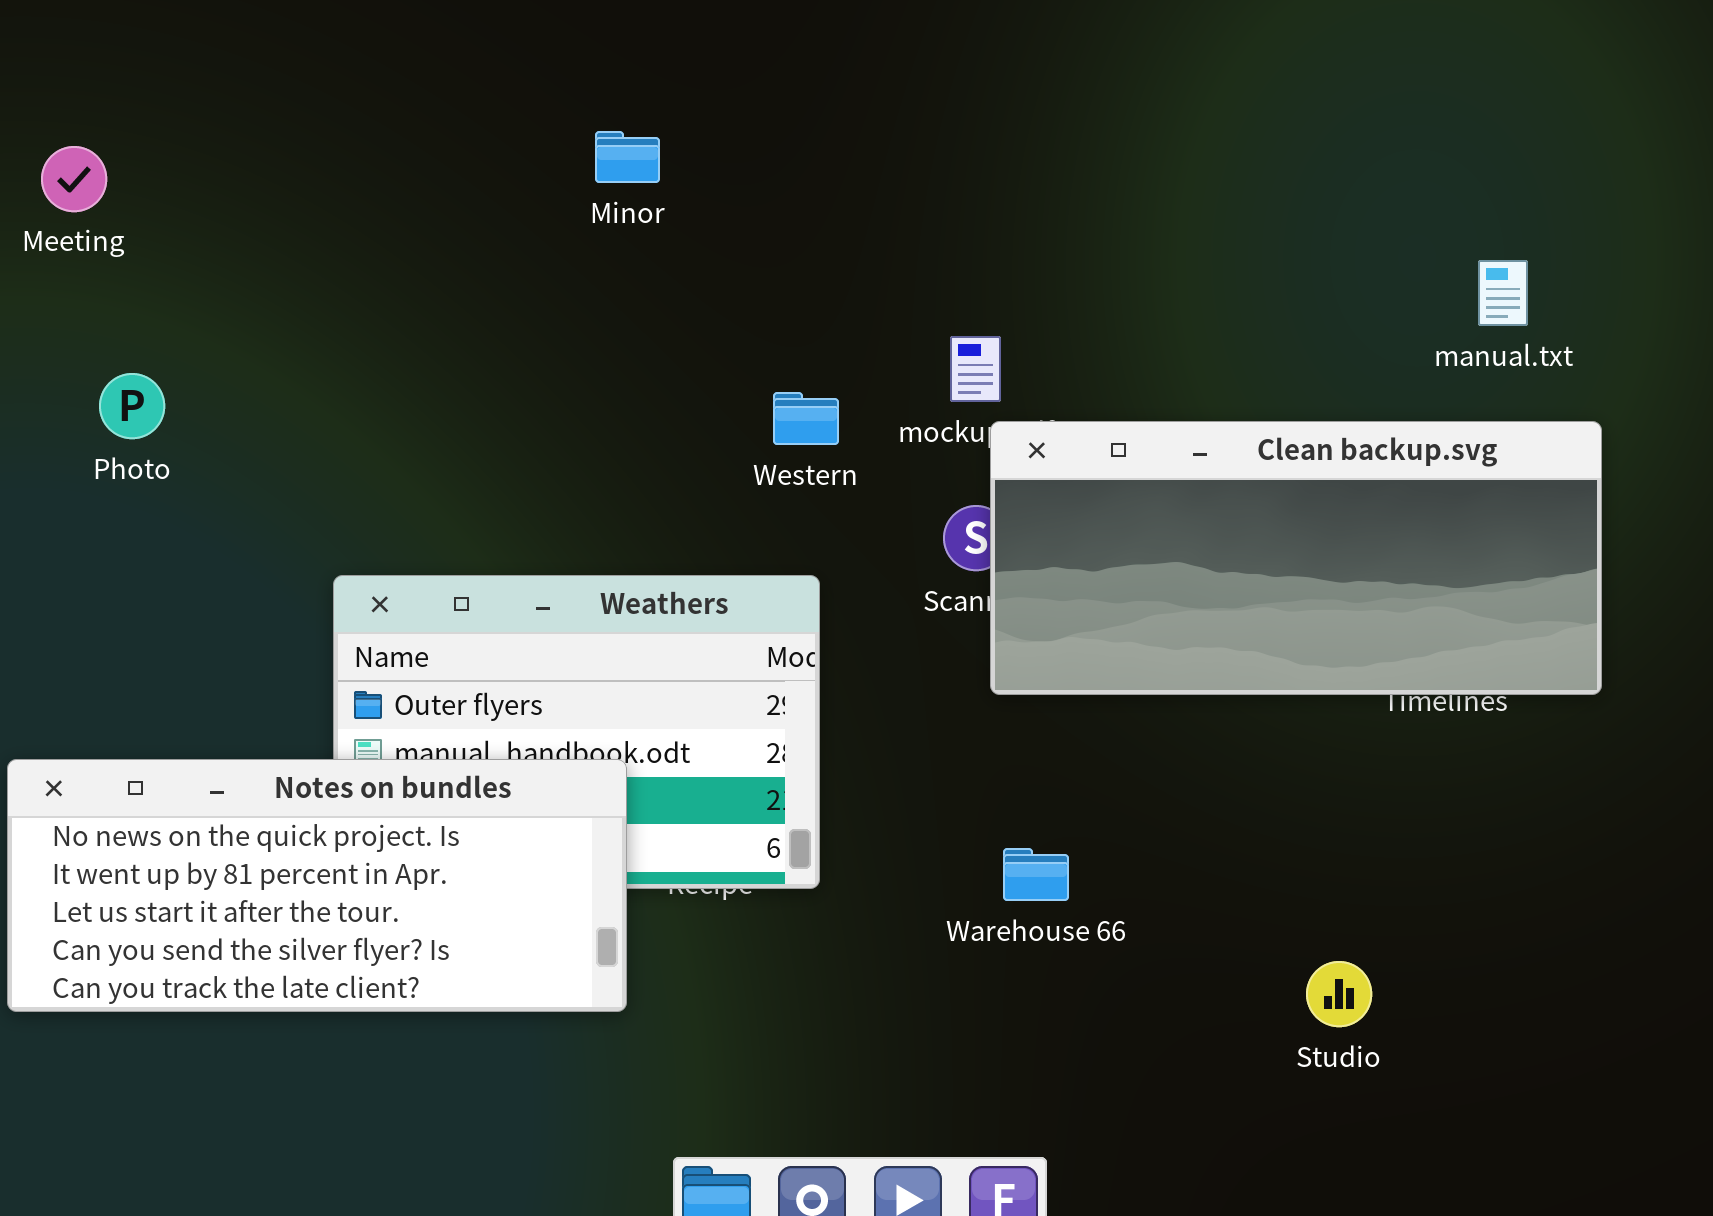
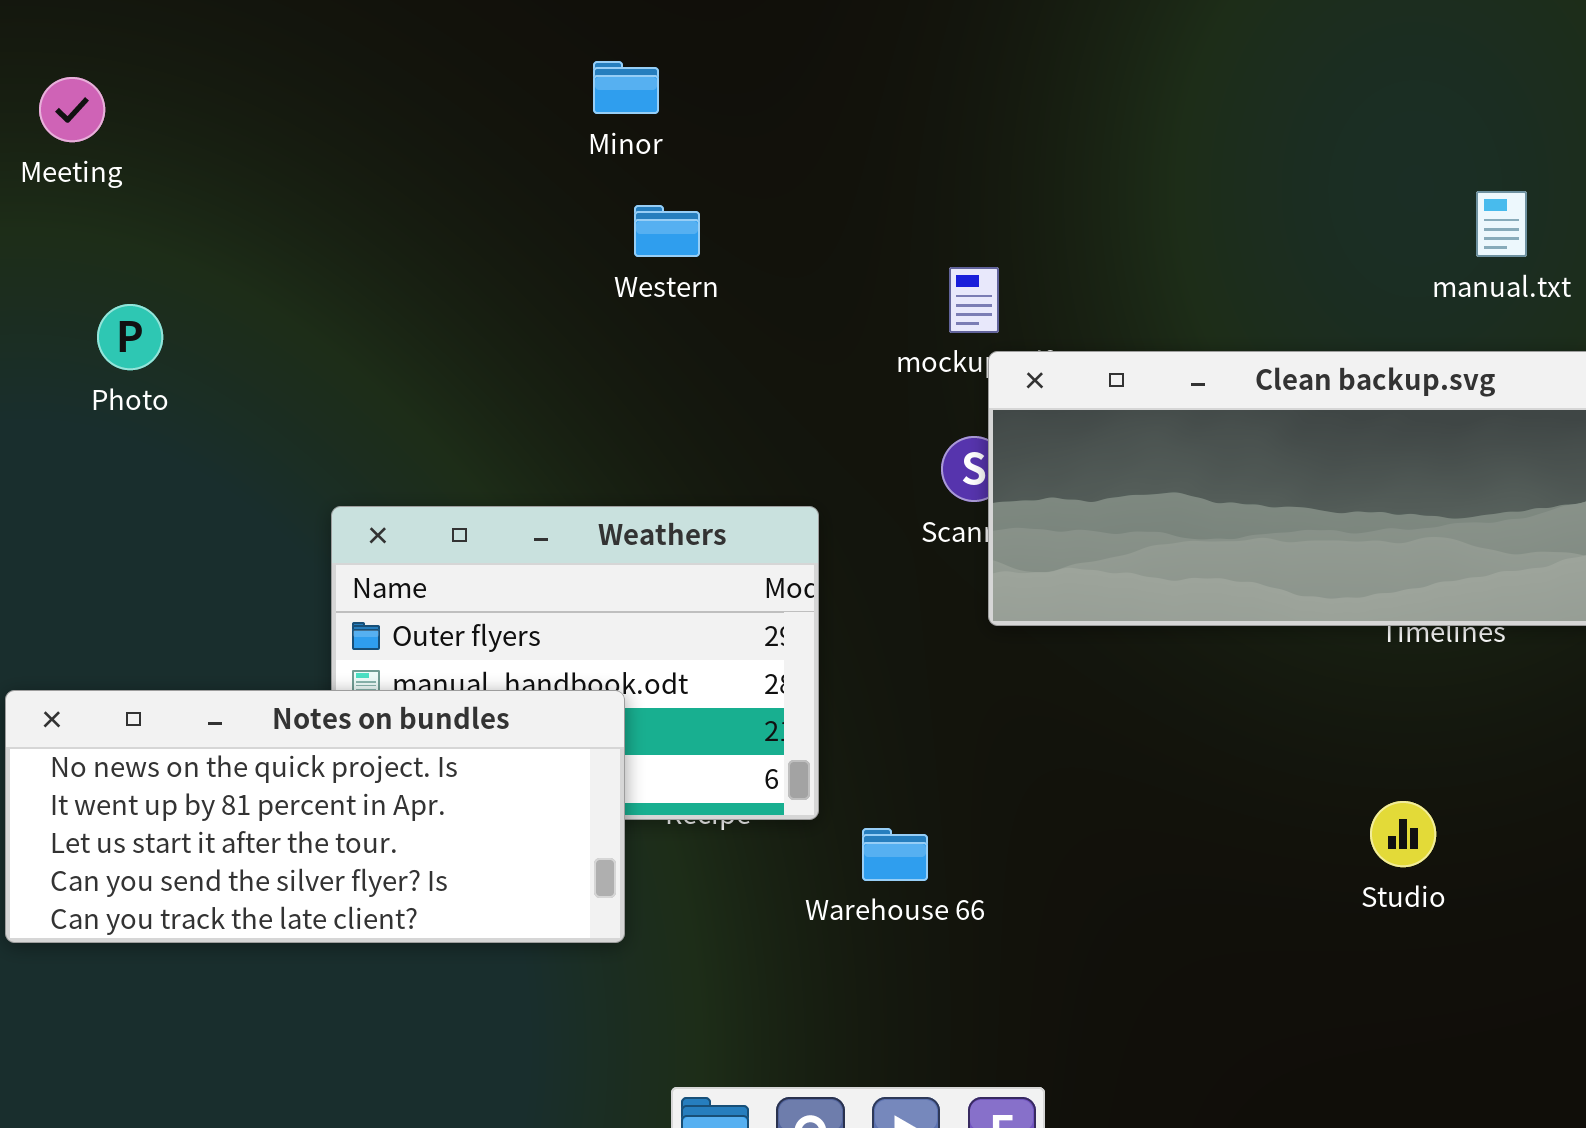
Western: [773,392,839,445] -> [634,205,700,257], moved
Warehouse 66: [1003,848,1069,901] -> [862,828,928,881], moved
Studio: [1306,961,1372,1027] -> [1370,801,1436,867], moved

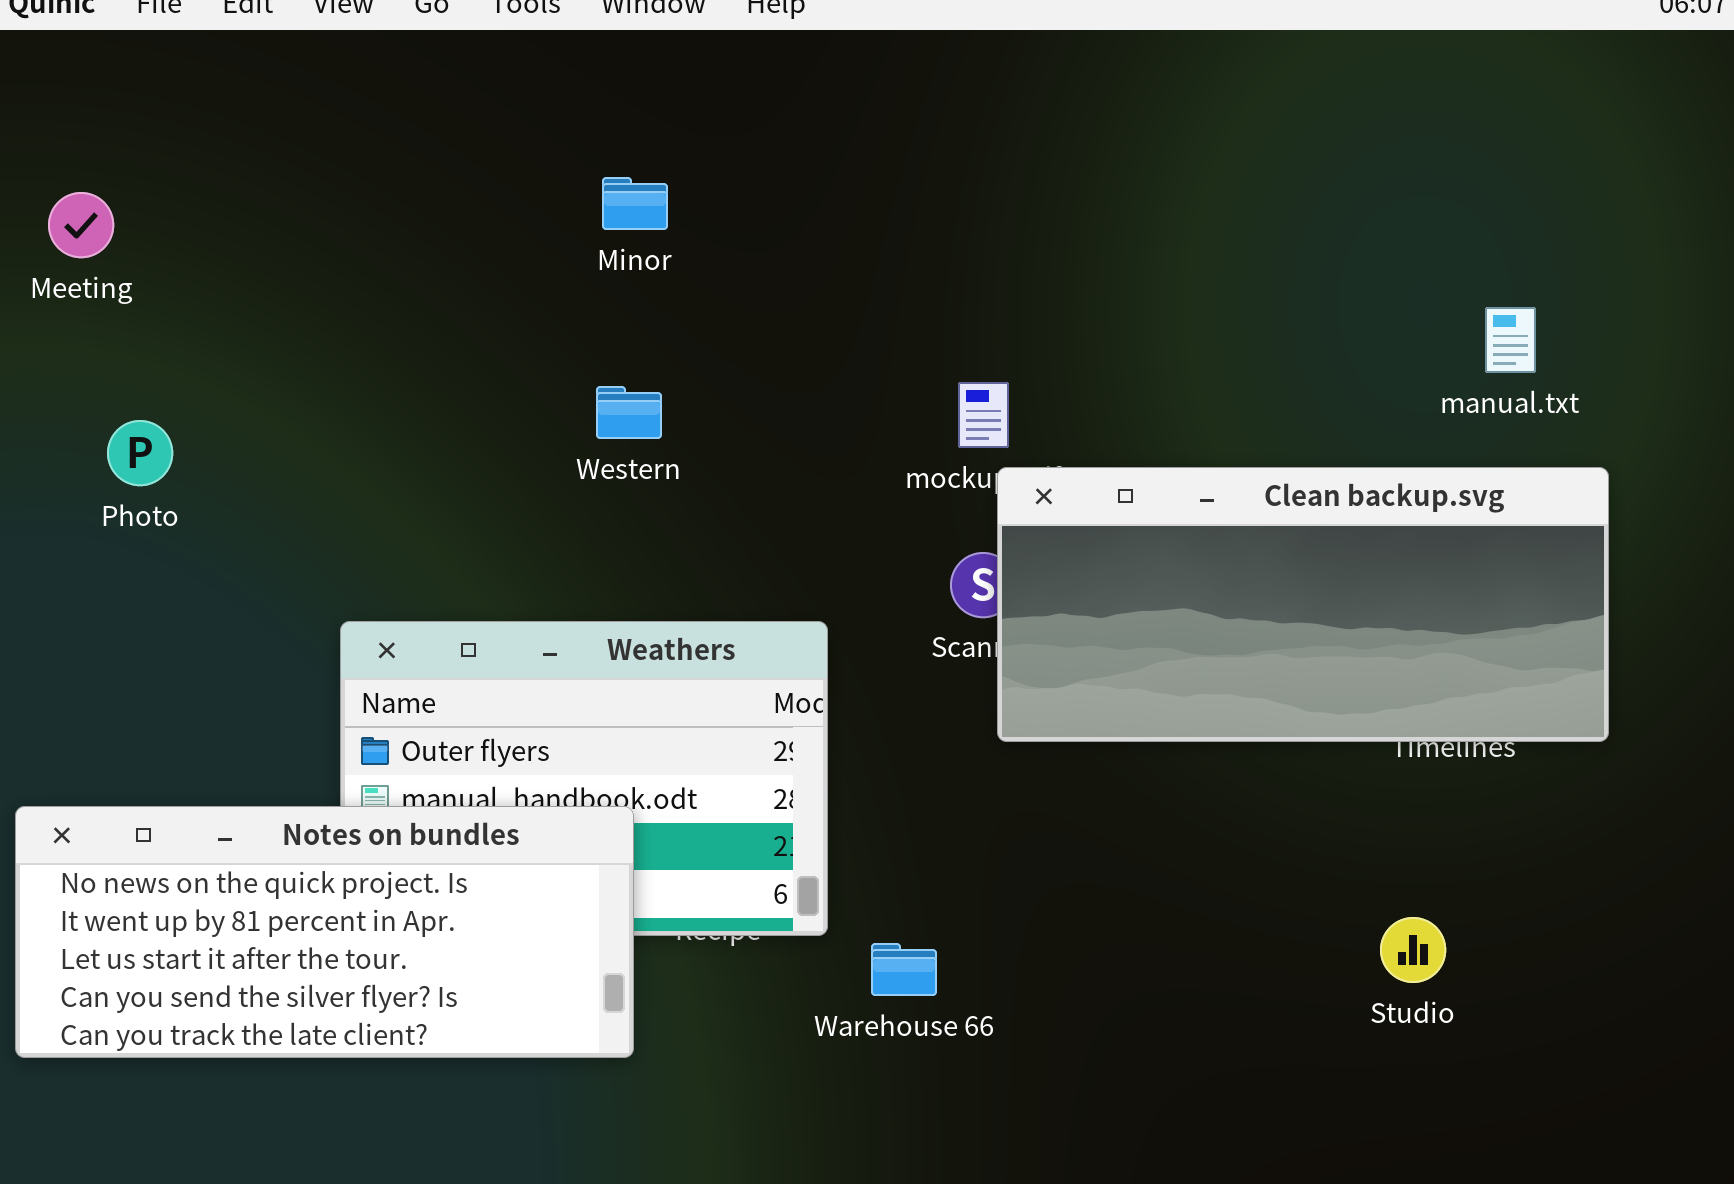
Western: [634,205,700,257] -> [596,386,662,439], moved

